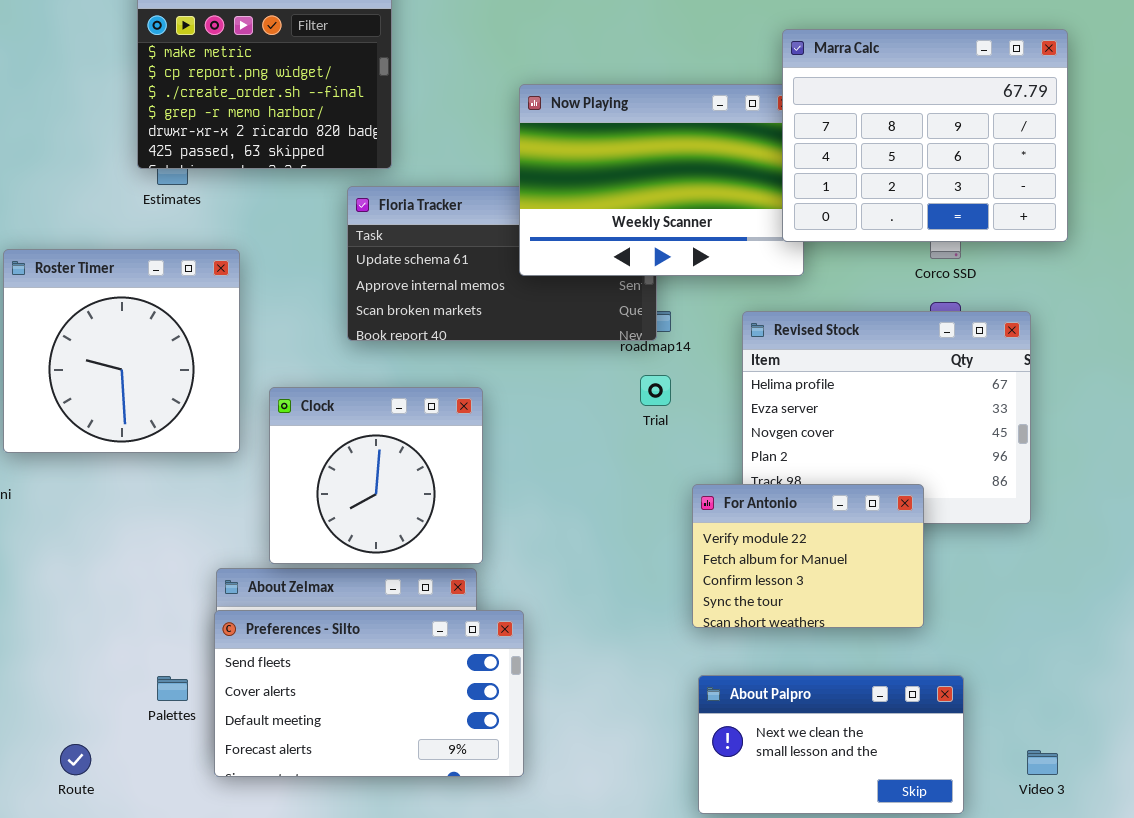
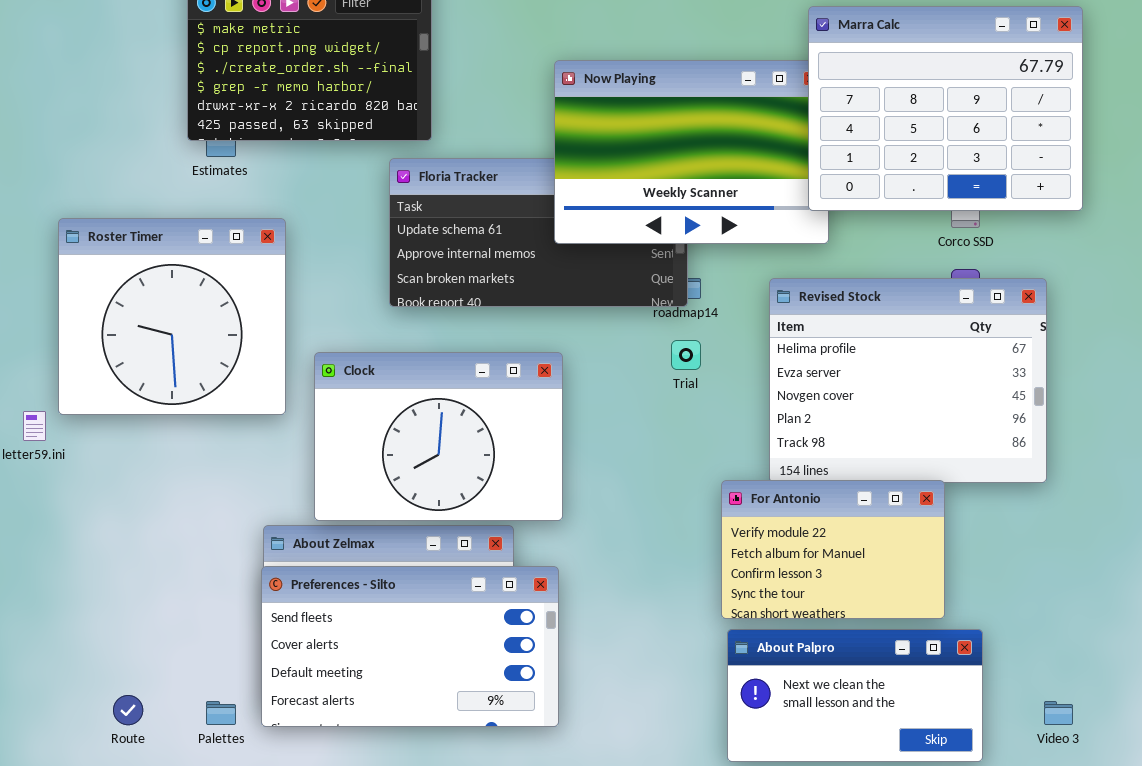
Clock: [269,387,483,564] -> [314,352,563,521], resized
For Antonio: [692,484,924,628] -> [721,480,945,619], moved
Palettes: [157,676,188,701] -> [206,701,236,725], moved

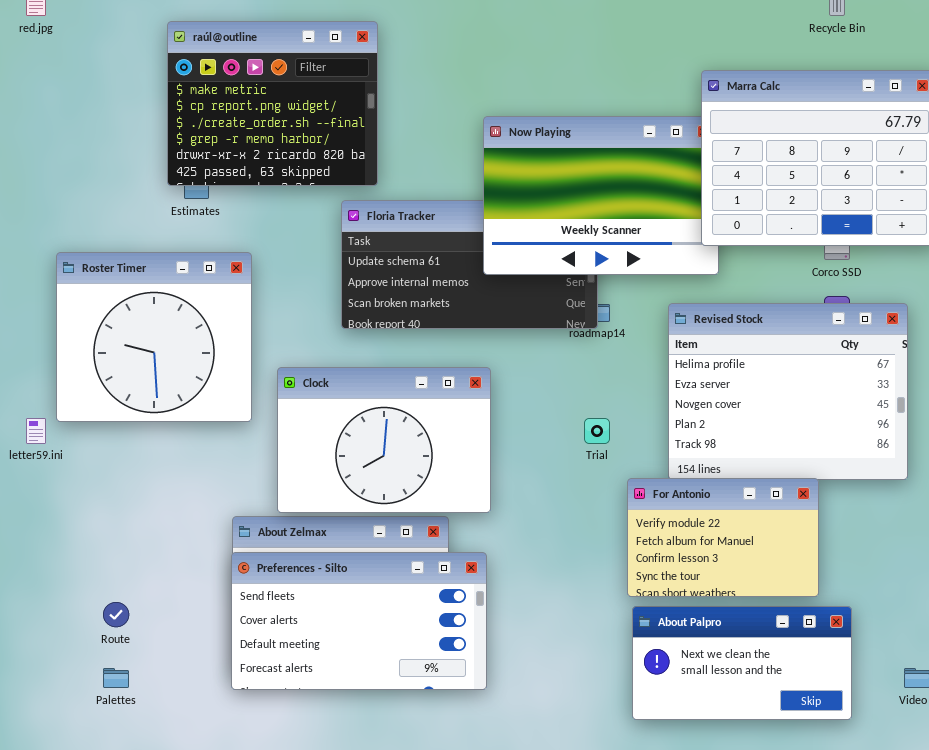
Trial: [671,340,701,370] -> [584,418,610,444], moved
Route: [113,695,143,725] -> [103,602,129,627], moved
Palettes: [206,701,236,725] -> [103,668,129,688], moved

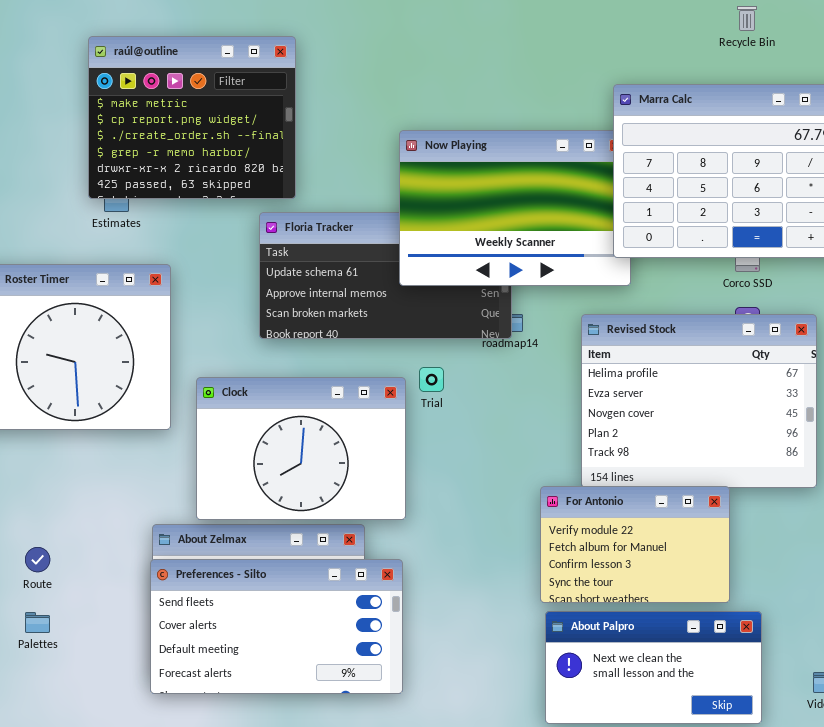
Trial: [584,418,610,444] -> [419,367,444,392], moved
Route: [103,602,129,627] -> [25,547,50,572], moved
Palettes: [103,668,129,688] -> [25,612,50,633], moved

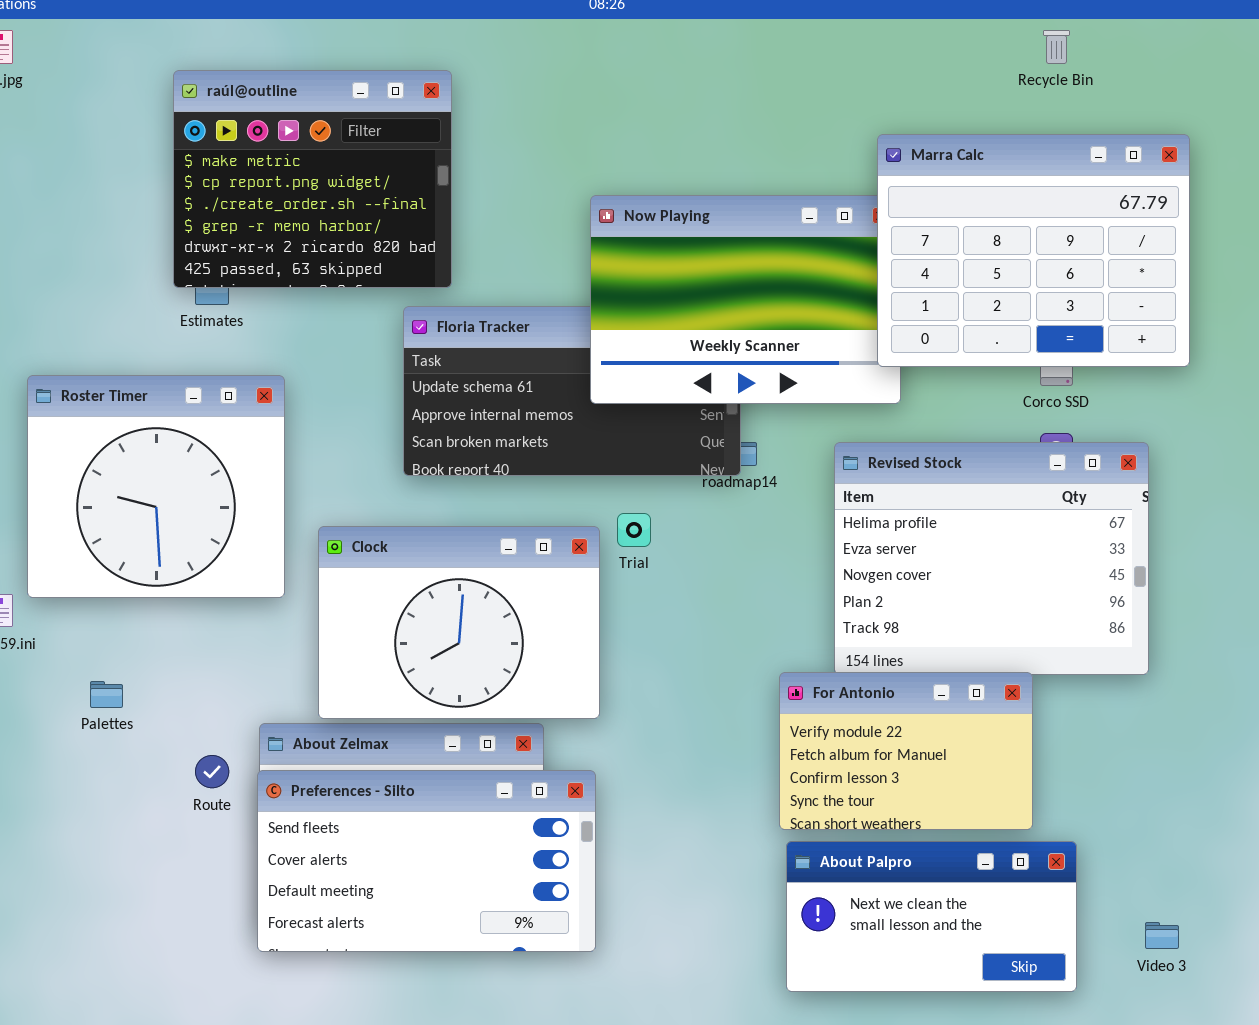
Route: [25,547,50,572] -> [195,755,229,788], moved
Palettes: [25,612,50,633] -> [90,681,123,708], moved

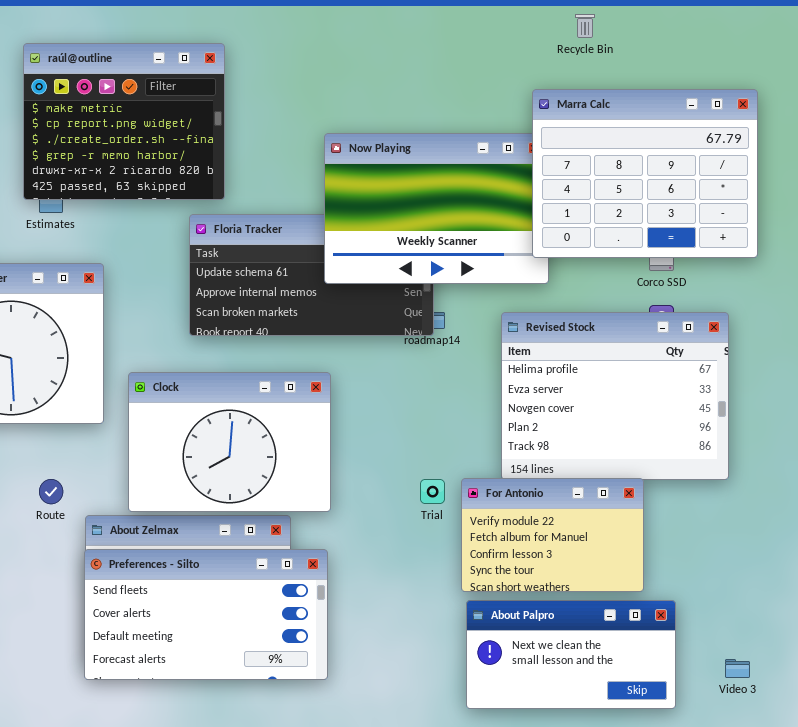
Recycle Bin: [1043,30,1070,64] -> [575,14,595,38], moved
Trial: [617,513,651,547] -> [420,479,445,504], moved
Route: [195,755,229,788] -> [39,479,63,504], moved

